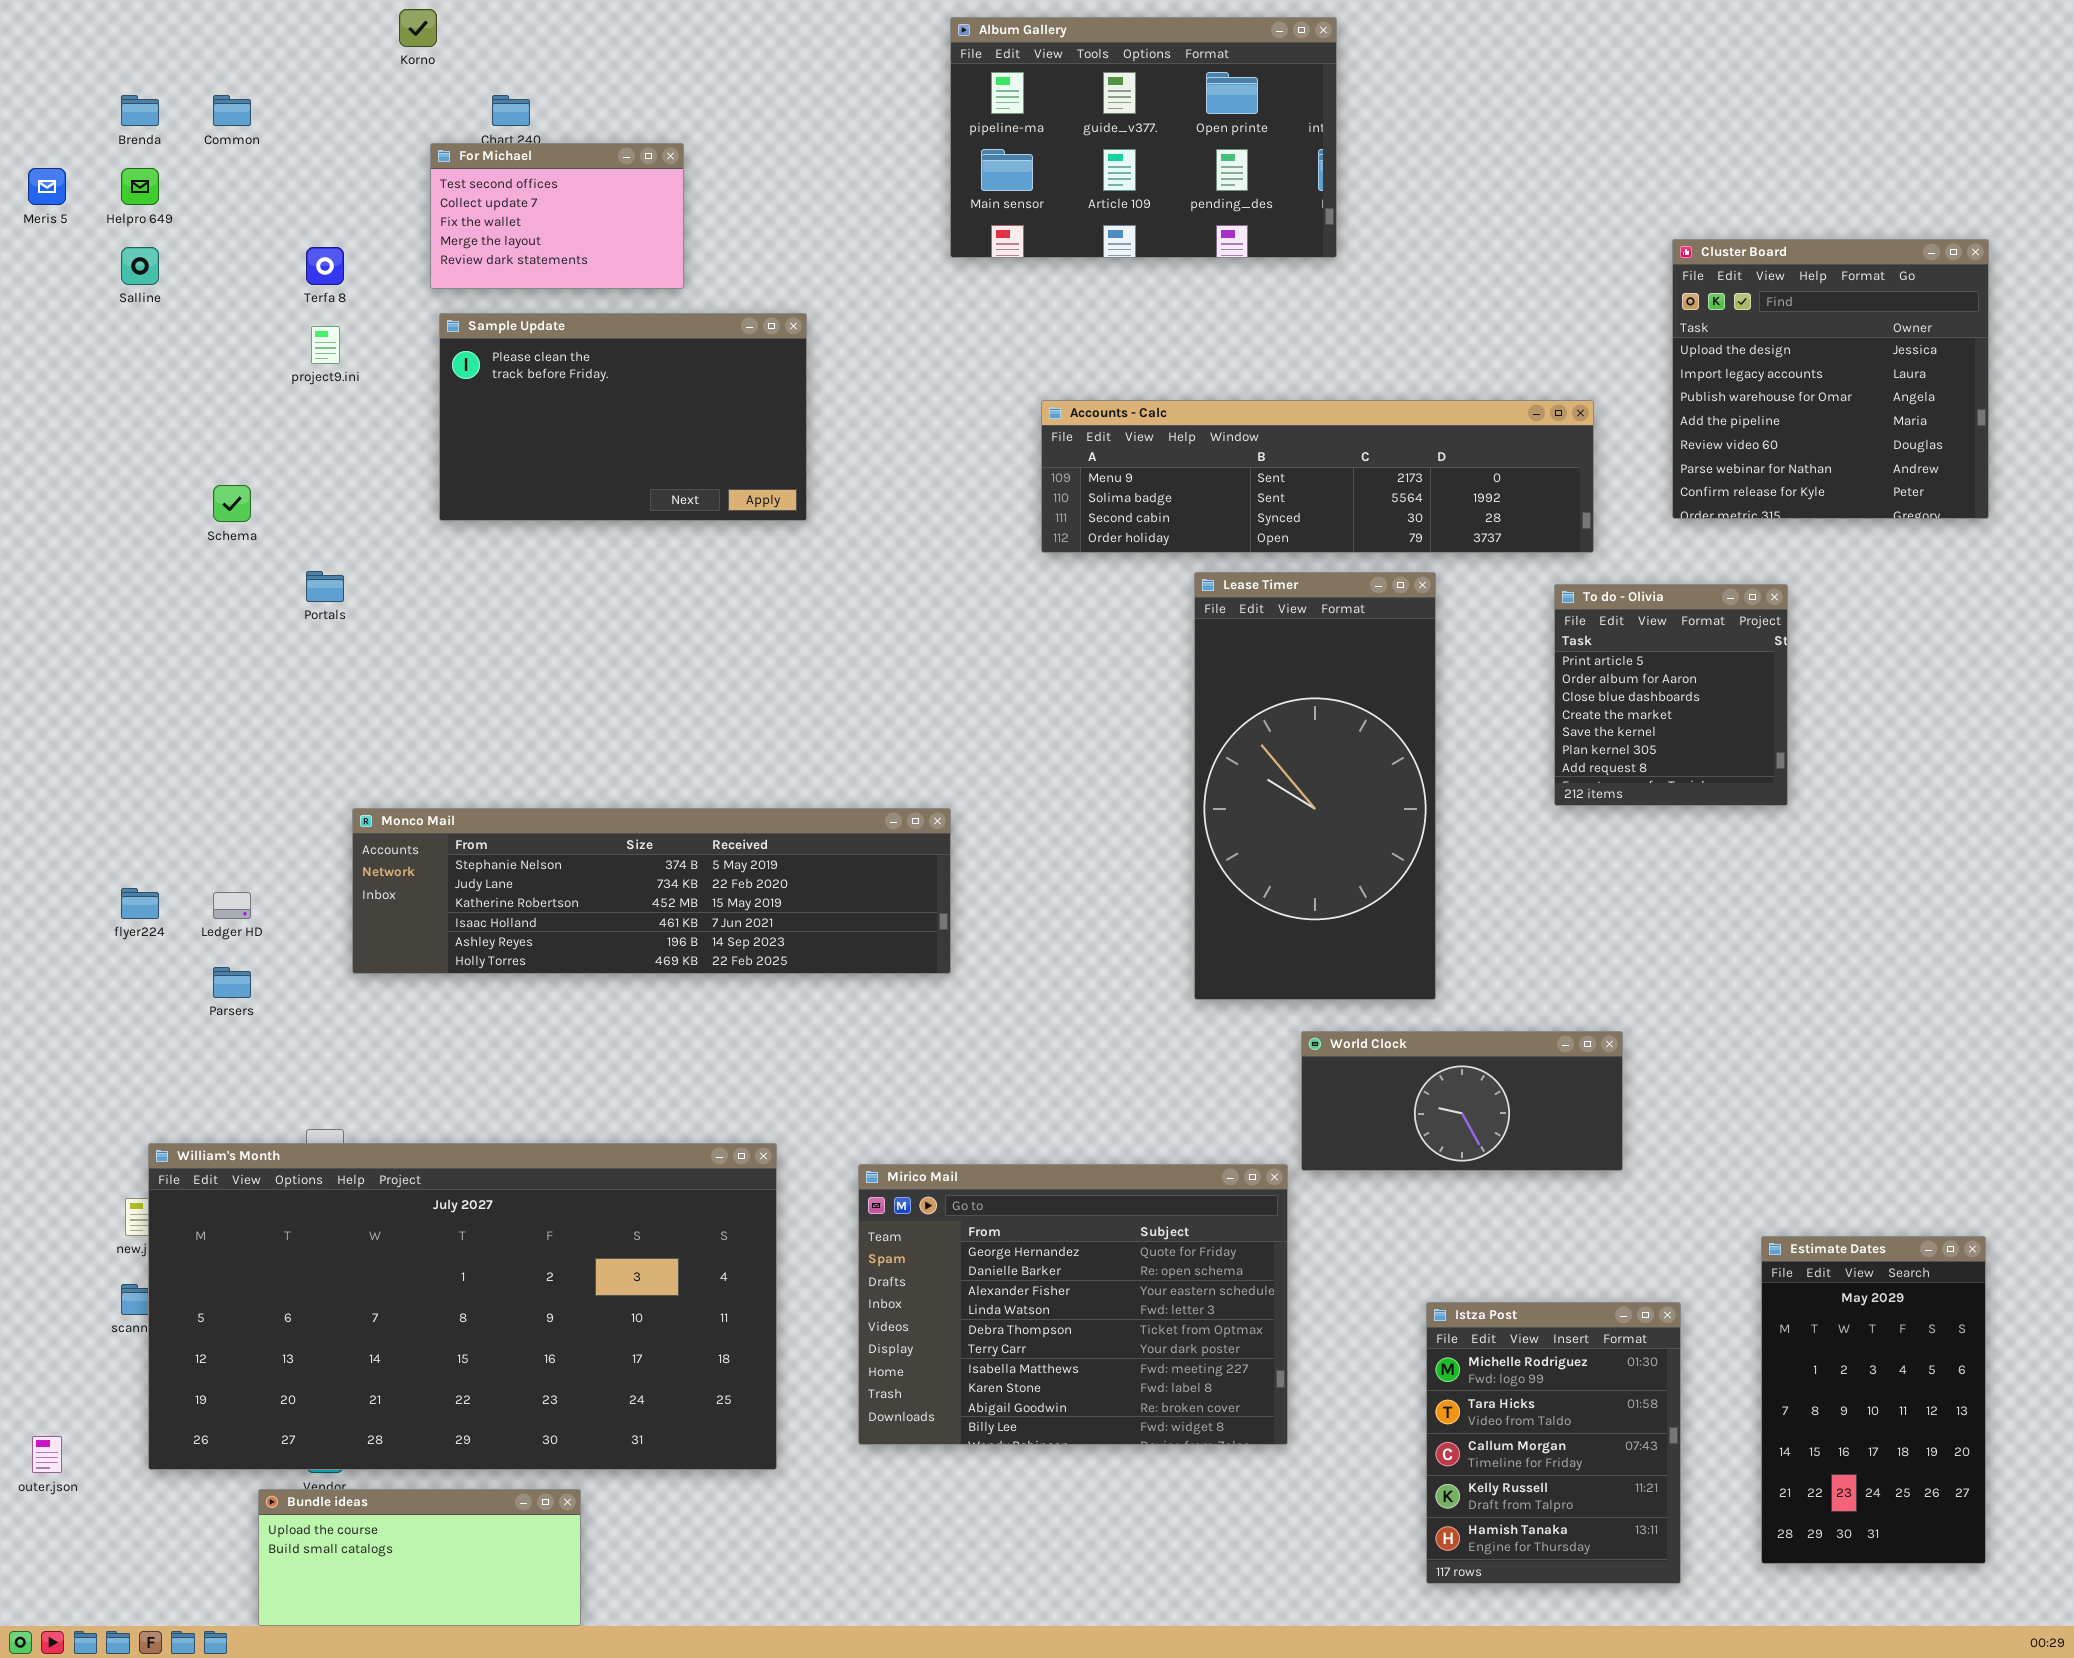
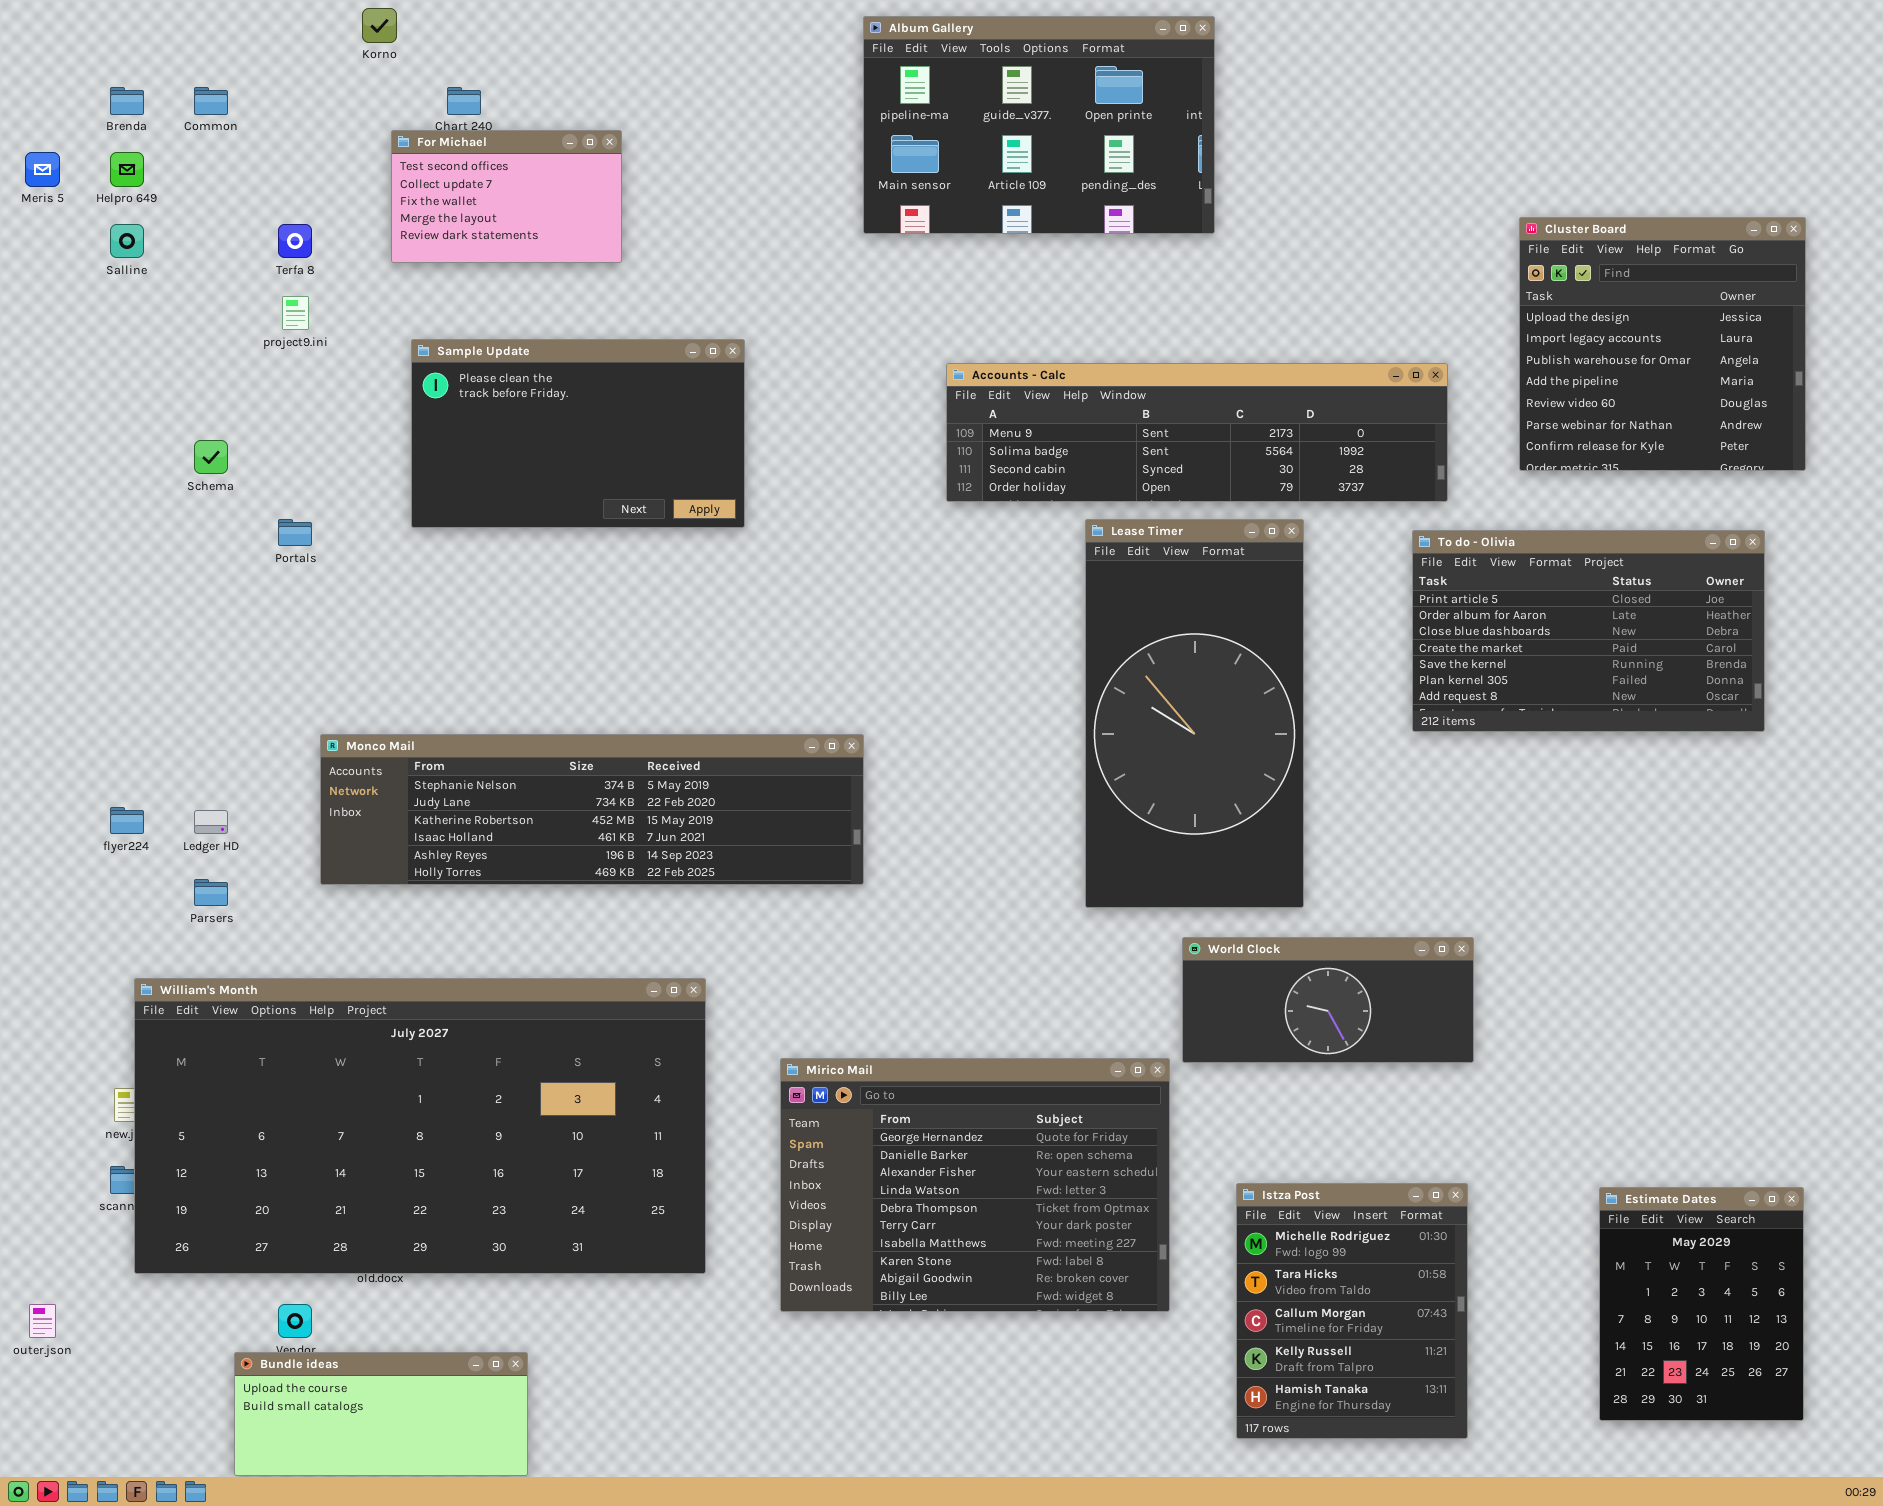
Sample Update: [439,313,807,521] -> [411,339,745,528], moved
To do - Olivia: [1554,584,1788,806] -> [1412,530,1765,732], resized
William's Month: [148,1143,777,1470] -> [134,978,706,1274], moved
Estimate Dates: [1761,1236,1986,1564] -> [1599,1187,1804,1421], resized
Istza Post: [1426,1302,1681,1584] -> [1236,1183,1468,1439], moved

